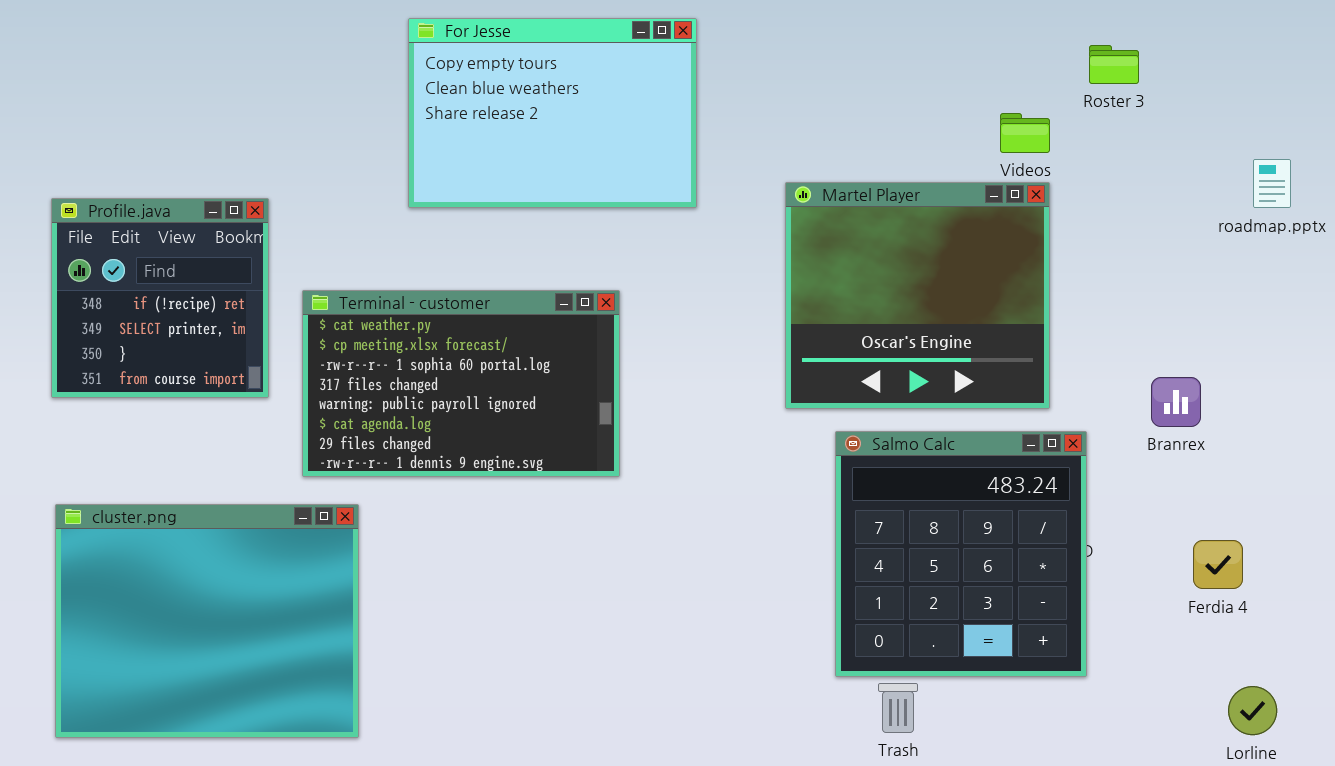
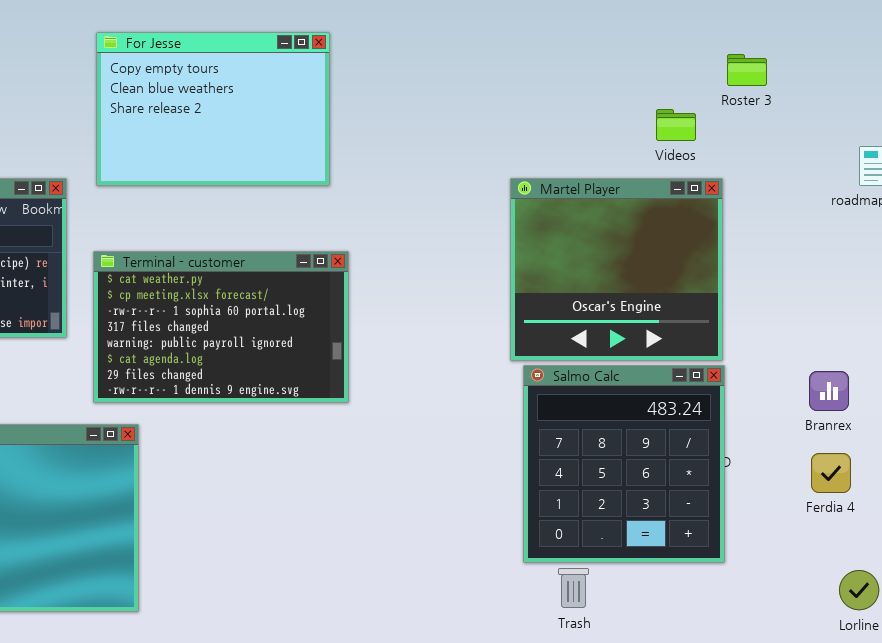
For Jesse: [408,18,697,208] -> [96,32,330,186], moved
Martel Player: [785,182,1050,409] -> [510,178,723,361], moved
Branrex: [1151,377,1201,427] -> [809,371,849,411], moved

